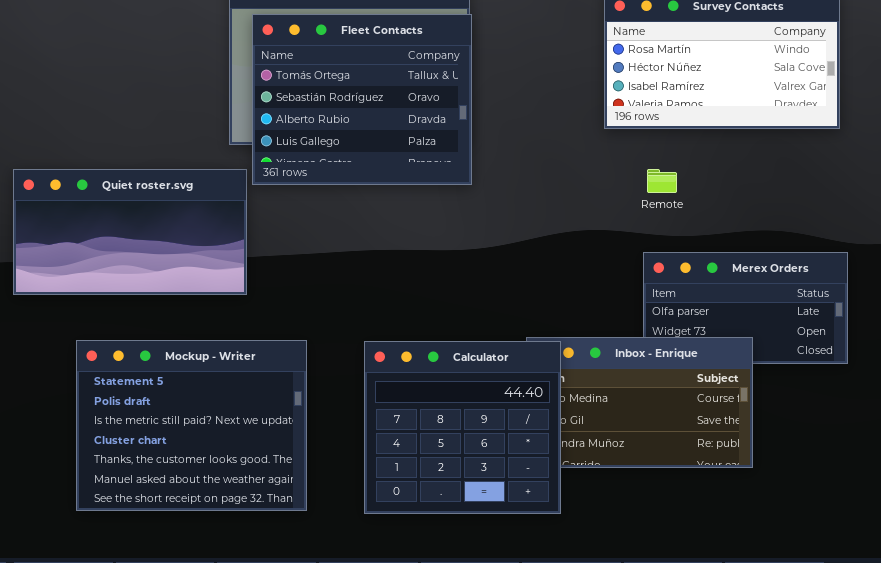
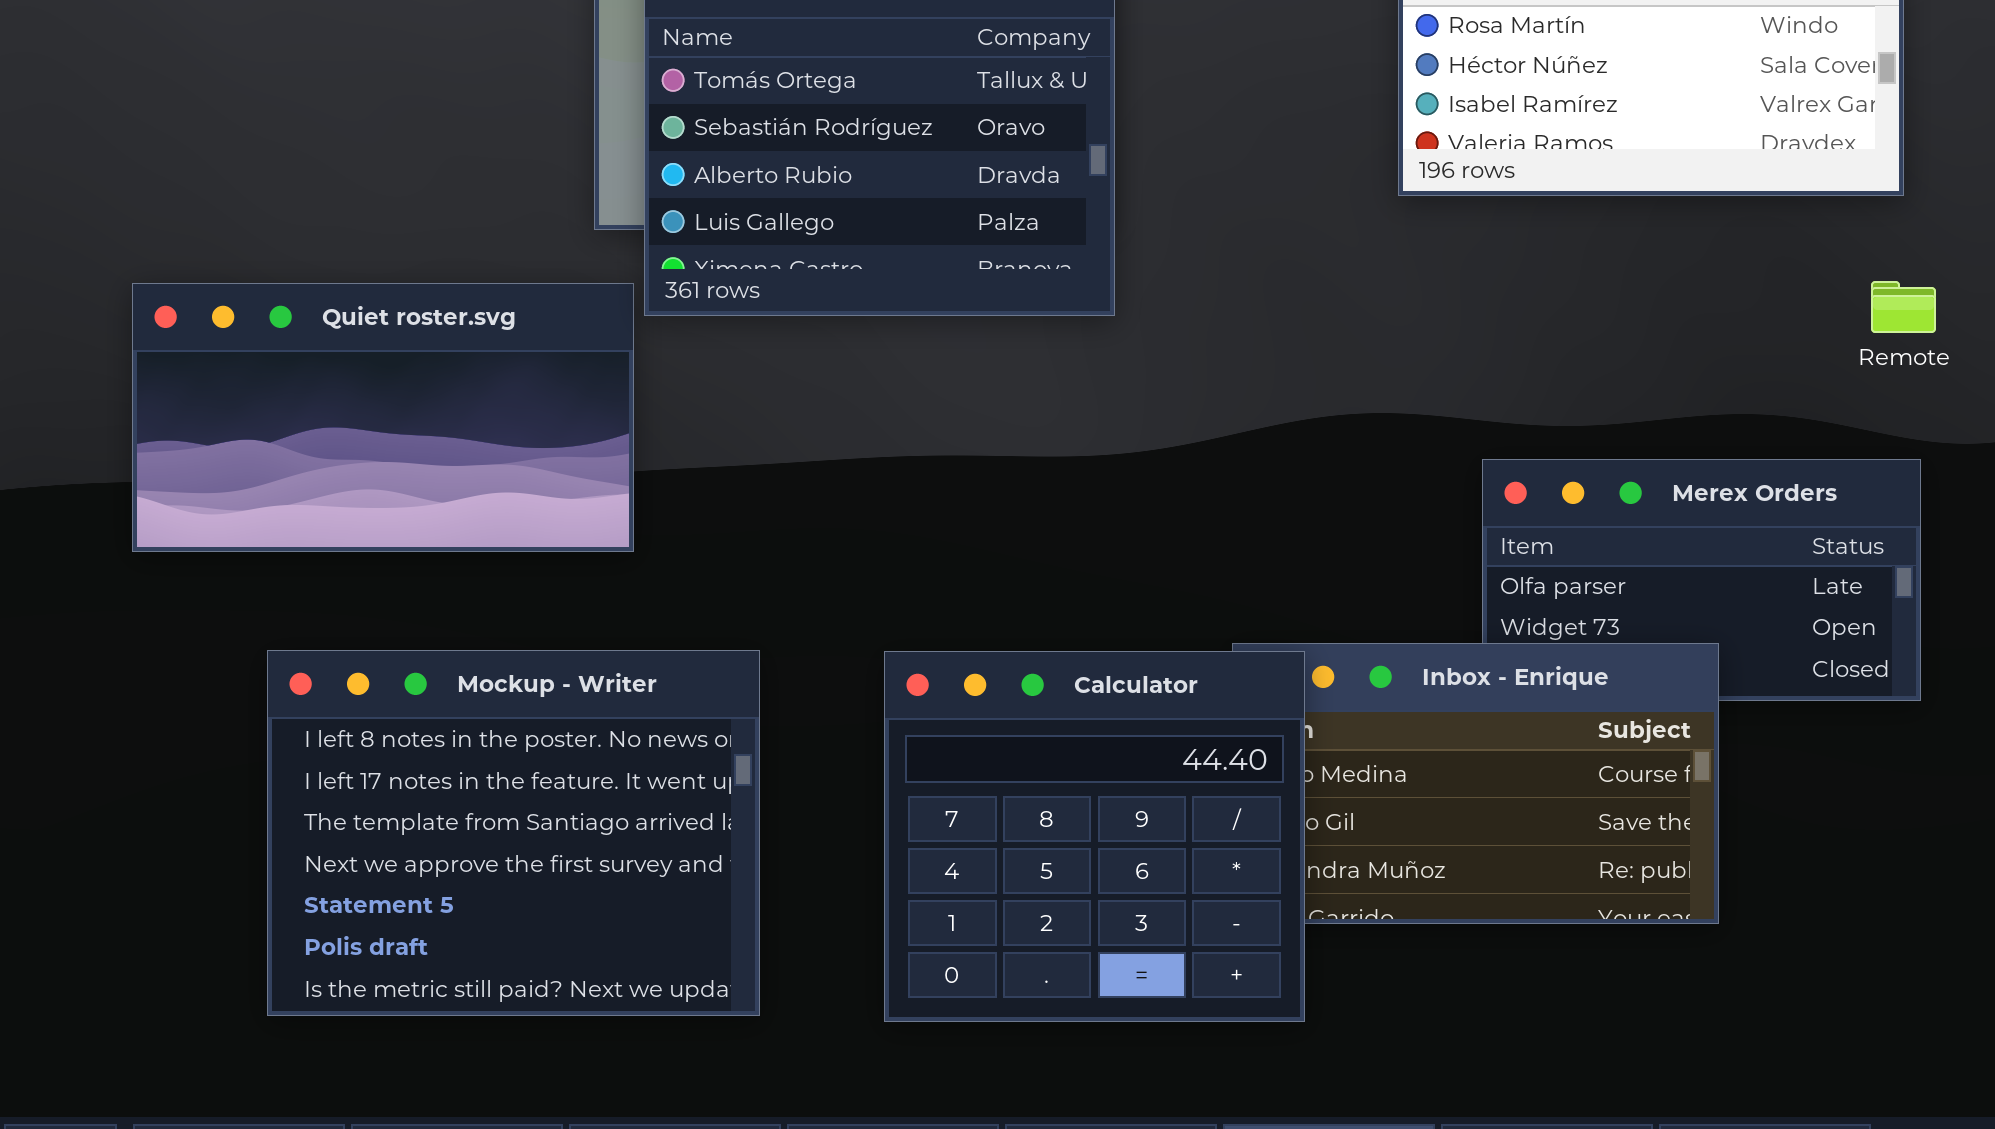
Remote: [647,169,677,193] -> [1871,281,1936,333], moved
Mockup - Writer: [76,340,307,511] -> [267,650,760,1016], scrolled up 4 rows

